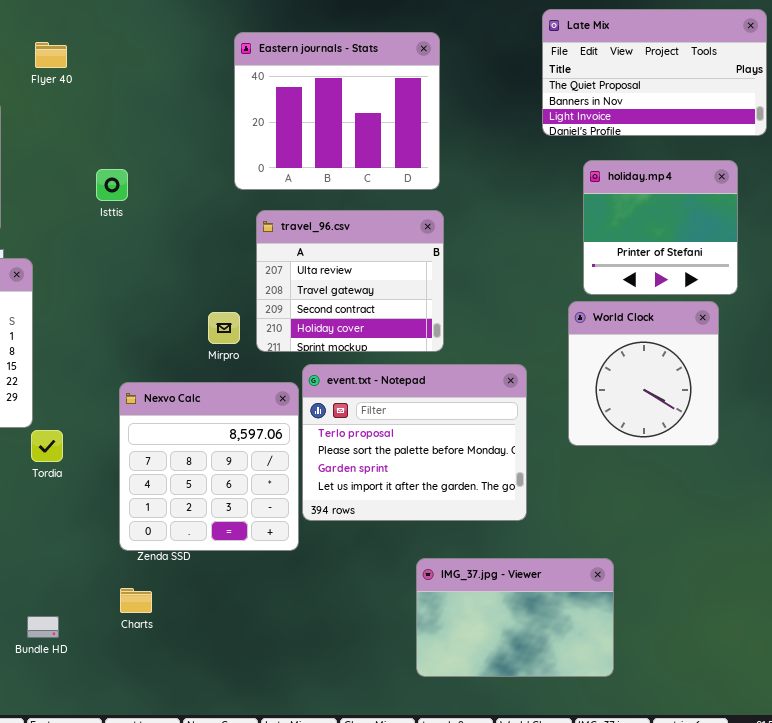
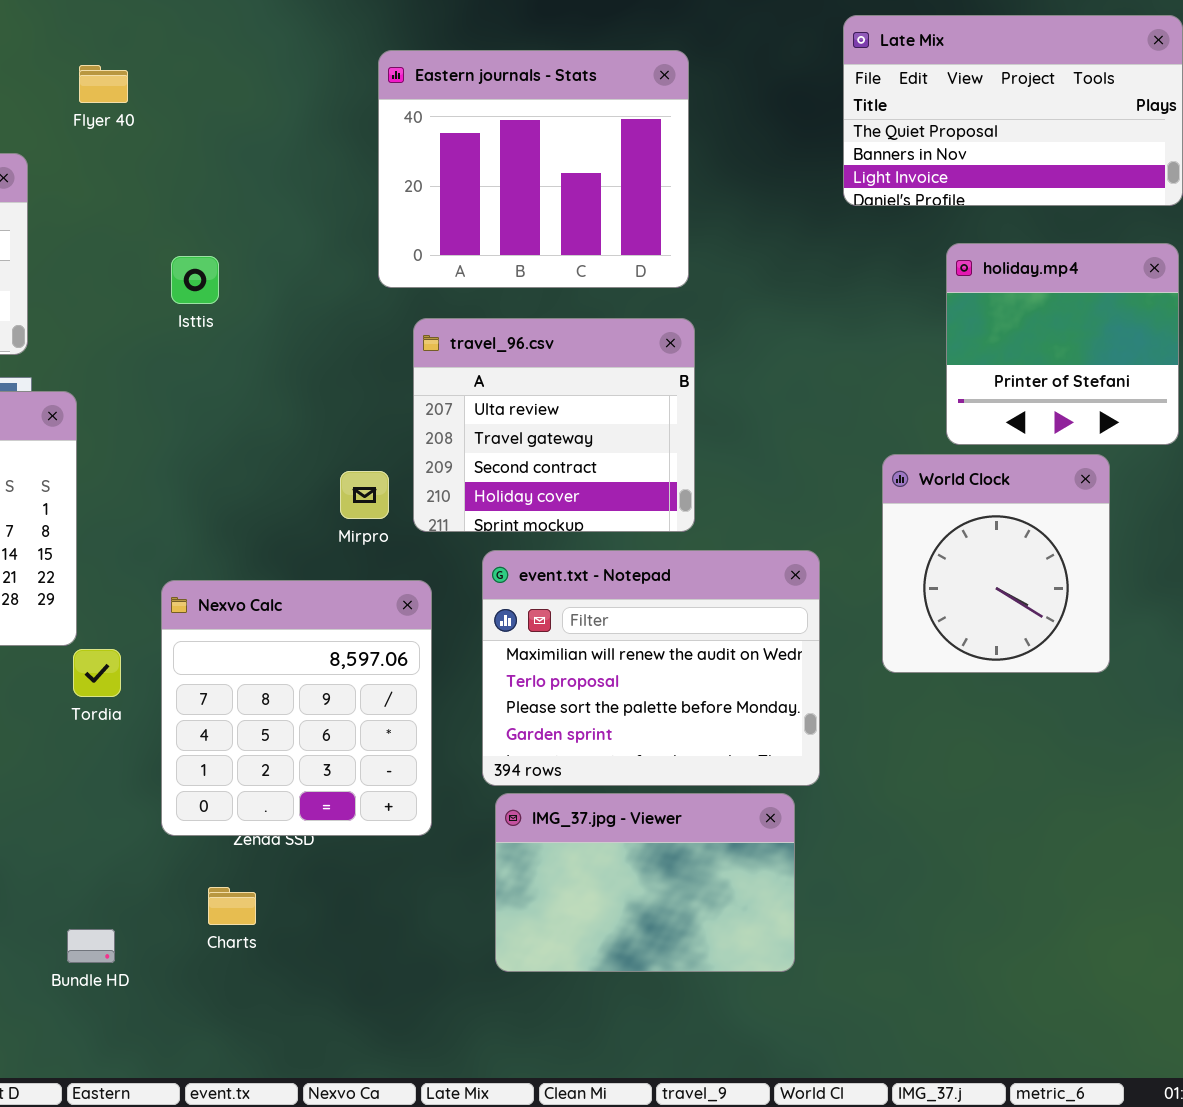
holiday.mp4: [583,160,738,295] -> [946,243,1179,445], moved
event.txt - Notepad: [302,364,527,521] -> [482,550,820,786], scrolled up 1 row
Nexvo Calc: [119,382,299,551] -> [161,580,432,836], moved
IMG_37.jpg - Viewer: [416,558,614,677] -> [495,793,795,972], moved

